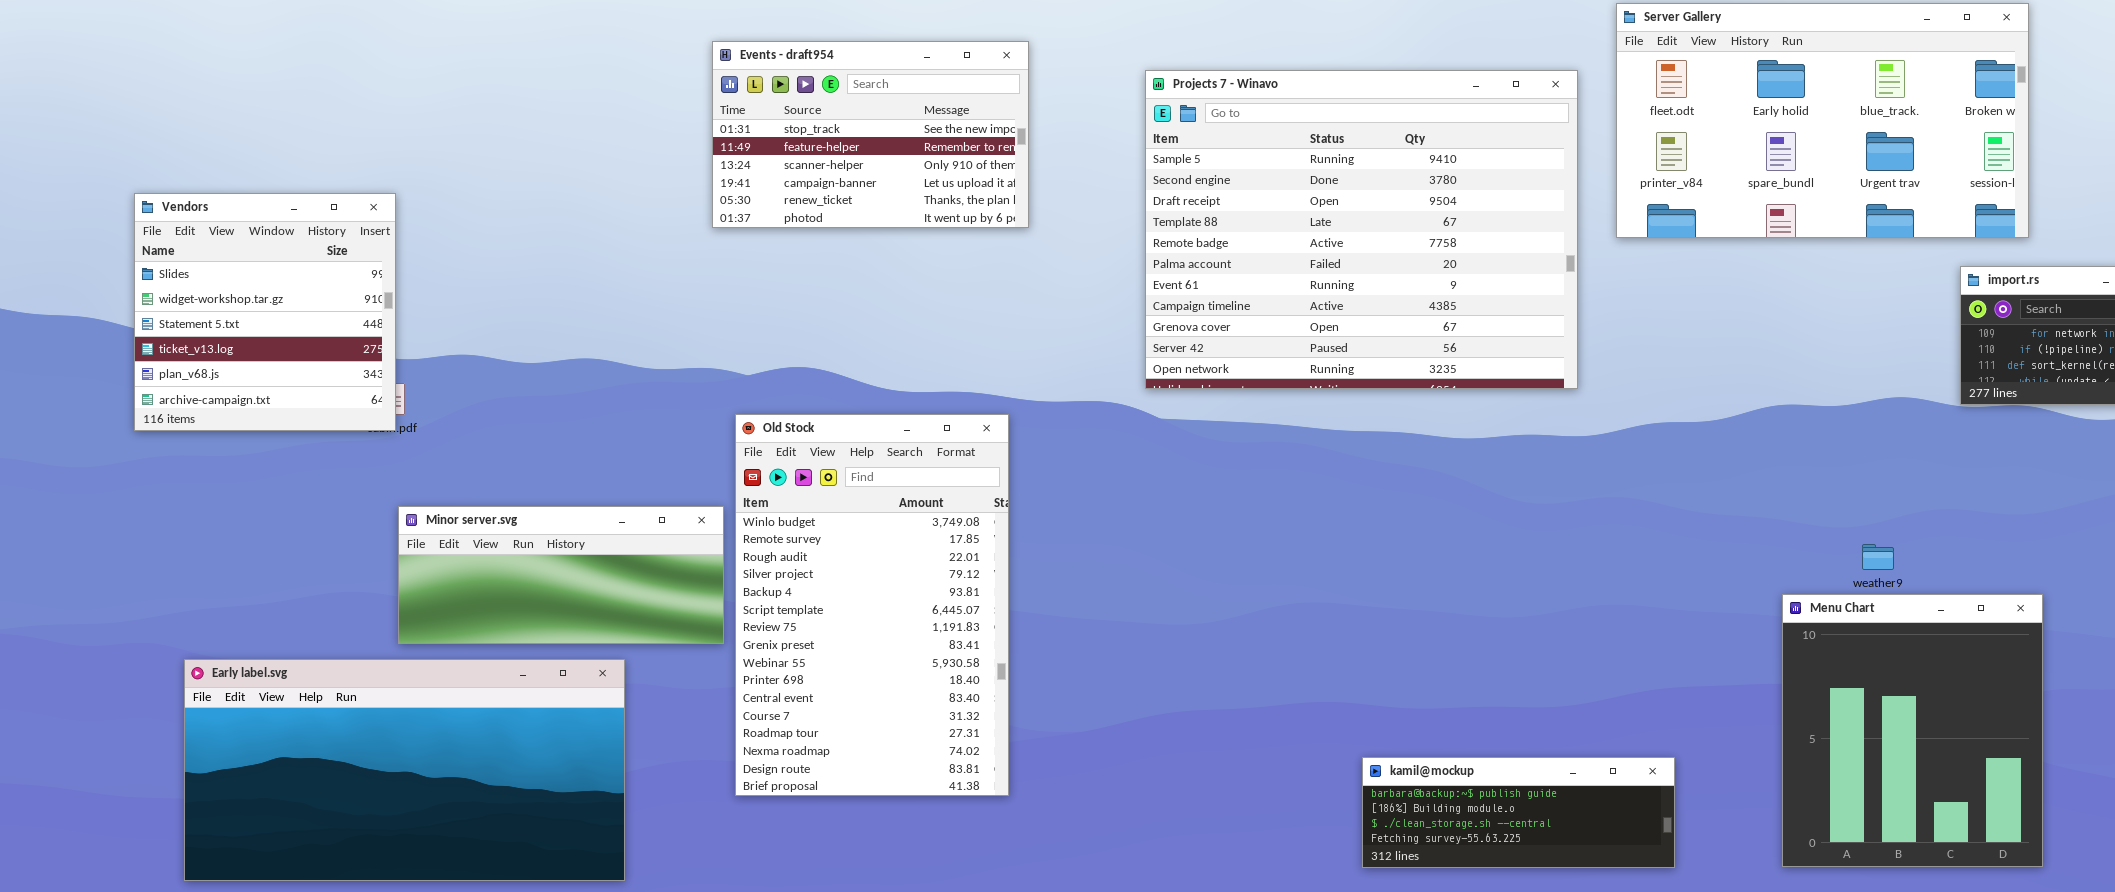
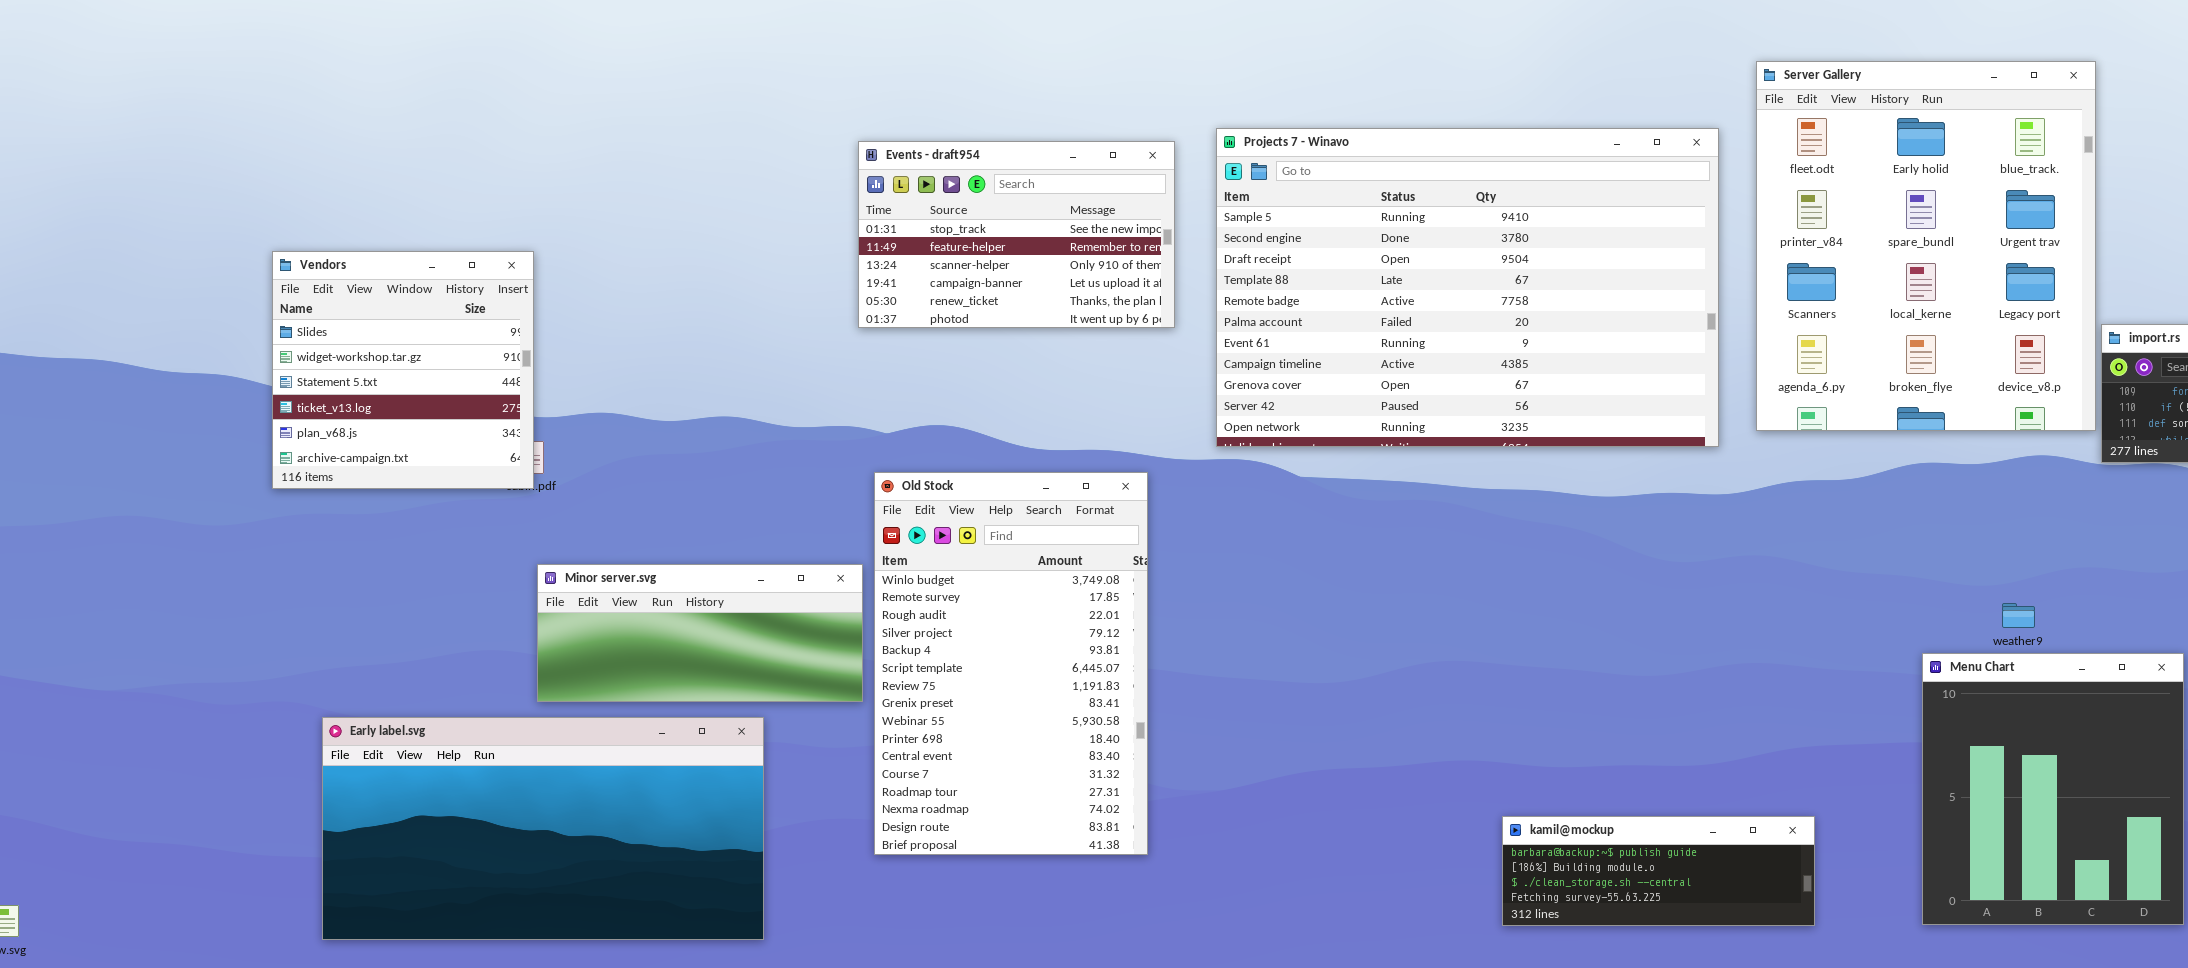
Server Gallery: [1616,3,2029,238] -> [1756,61,2096,431], resized
Events - draft954: [712,41,1029,228] -> [858,141,1175,328], moved
Projects 7 - Winavo: [1145,70,1578,389] -> [1216,128,1719,447], resized

